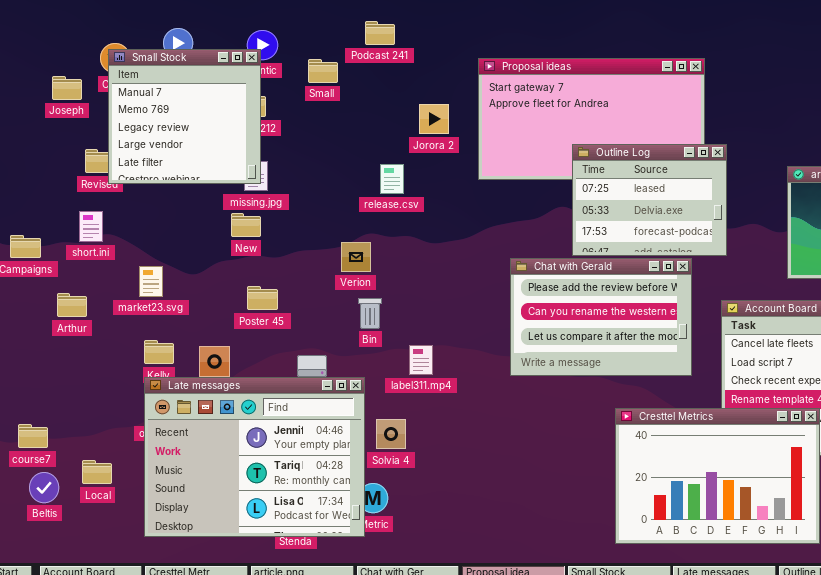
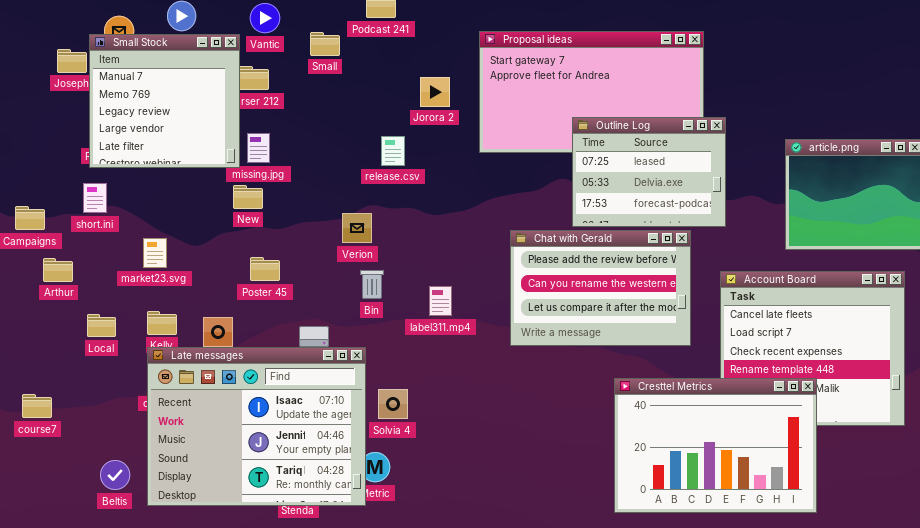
Small Stock: [108,49,261,184] -> [89,34,240,168], moved
Arthur: [57,293,87,317] -> [43,258,73,282], moved
label311.mp4: [409,345,433,375] -> [429,286,452,316], moved
Late messages: [144,377,365,537] -> [147,347,366,506], scrolled up 1 row
Local: [82,460,112,484] -> [87,314,116,337], moved
Beltis: [29,472,59,503] -> [100,460,130,490], moved

